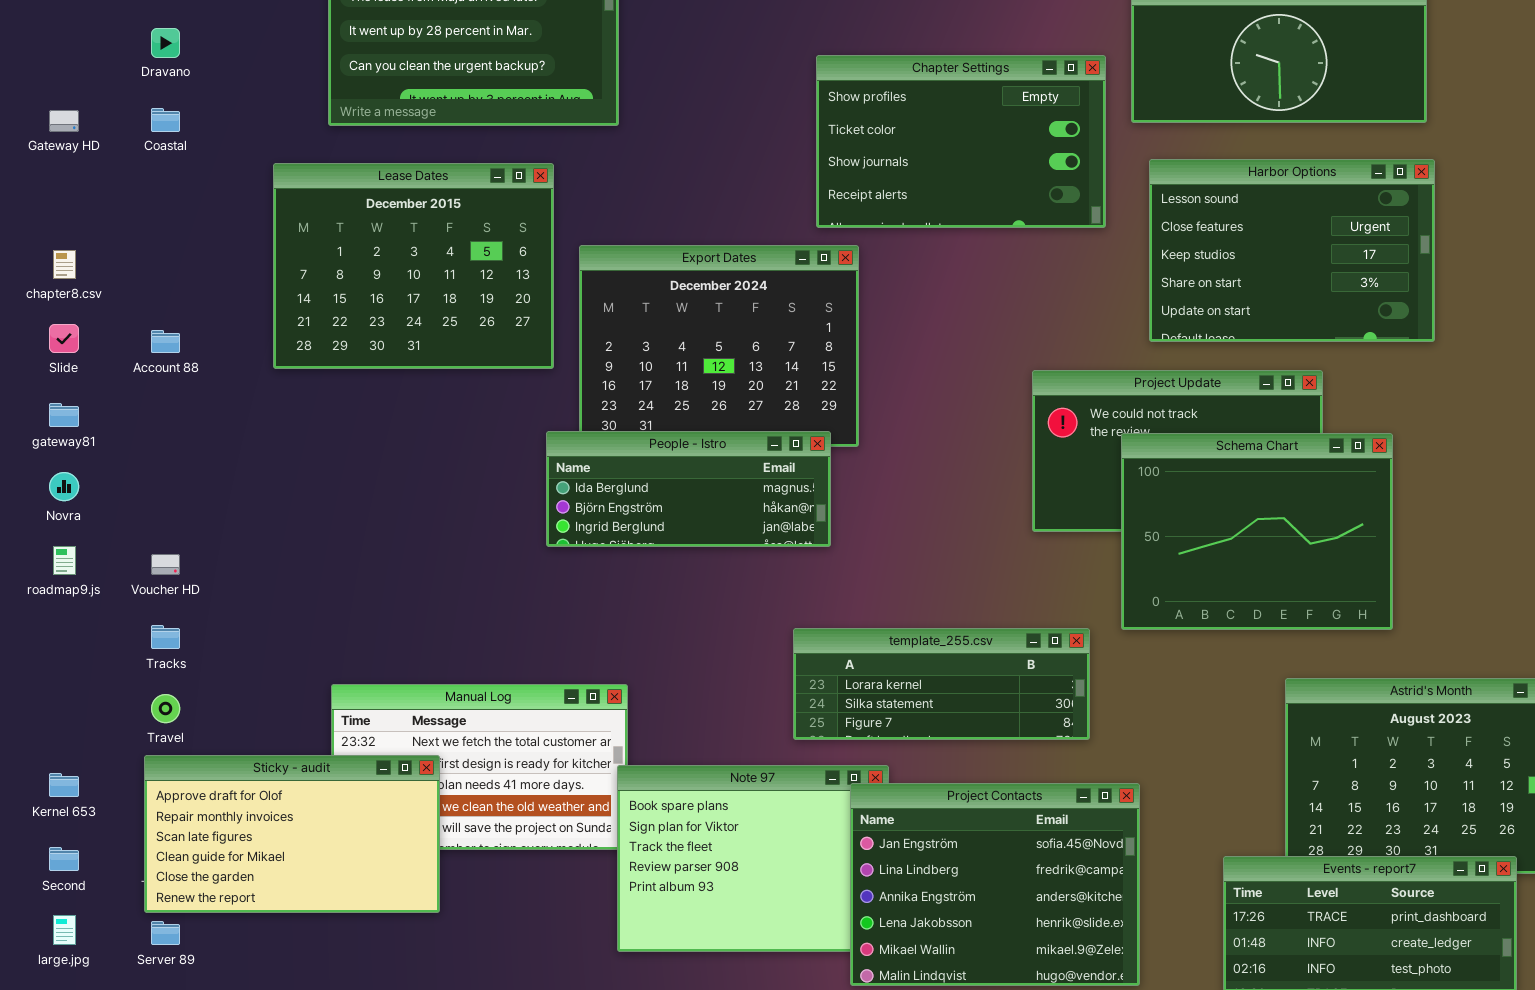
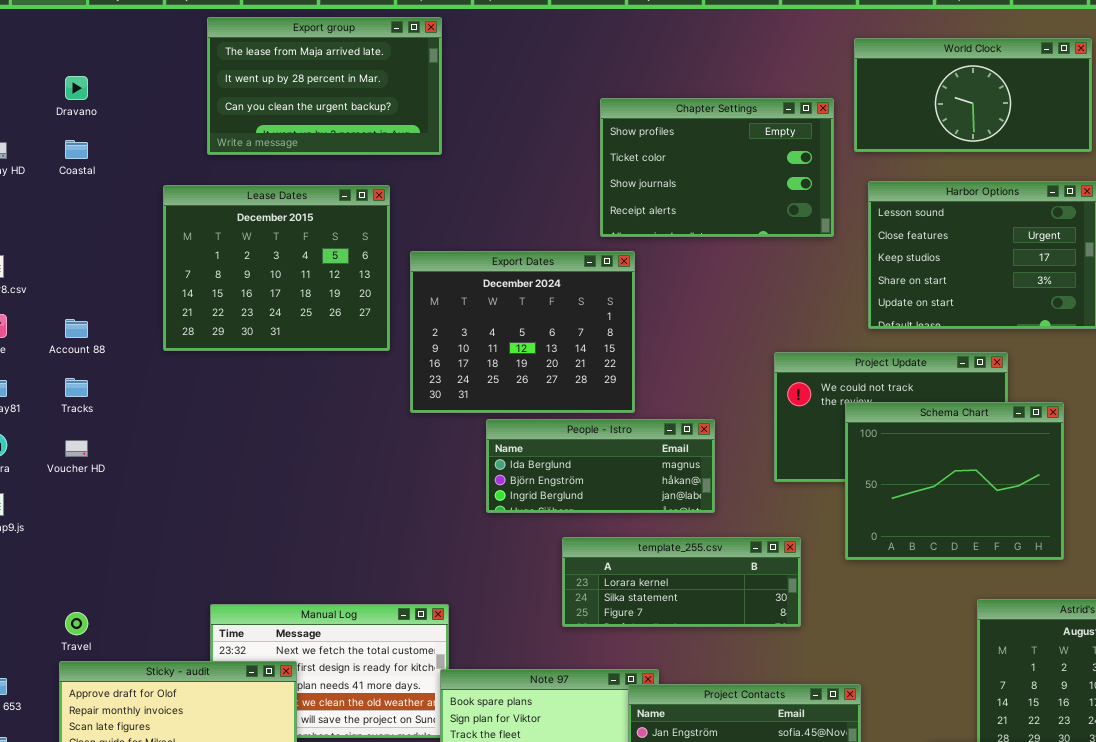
People - Istro: [546,431,831,547] -> [486,419,715,513], moved
Voucher HD: [151,554,180,575] -> [65,440,88,457], moved
Tracks: [151,625,180,649] -> [65,378,88,397], moved
template_255.csv: [793,628,1090,740] -> [562,537,801,627], moved

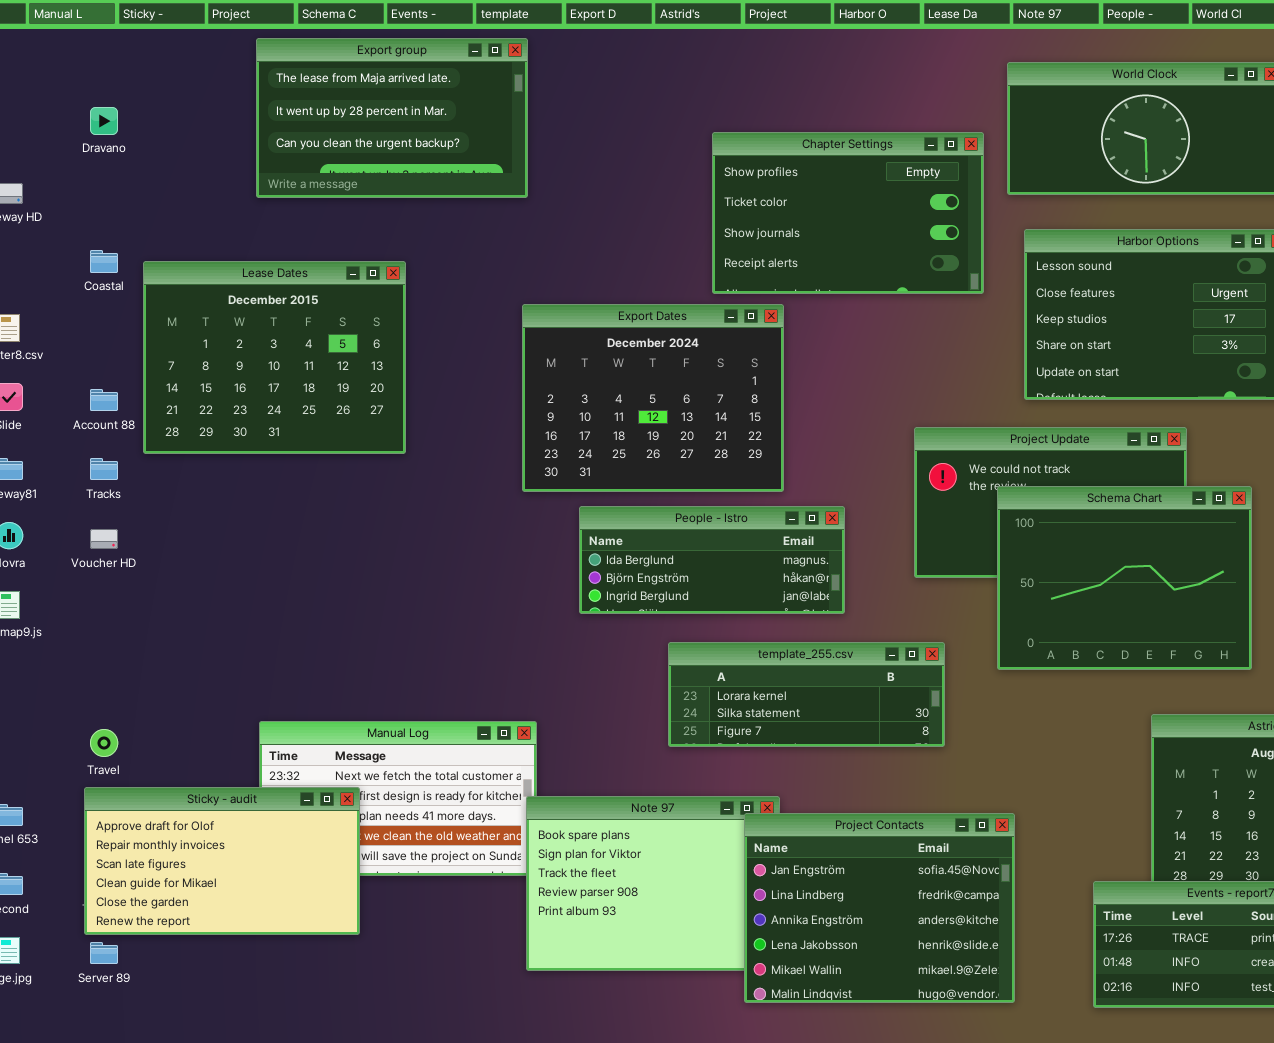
Coastal: [65,140,88,159] -> [90,250,118,273], moved
Lease Dates: [163,185,390,351] -> [143,261,406,454], moved
Export Dates: [410,251,635,413] -> [522,304,784,492], moved

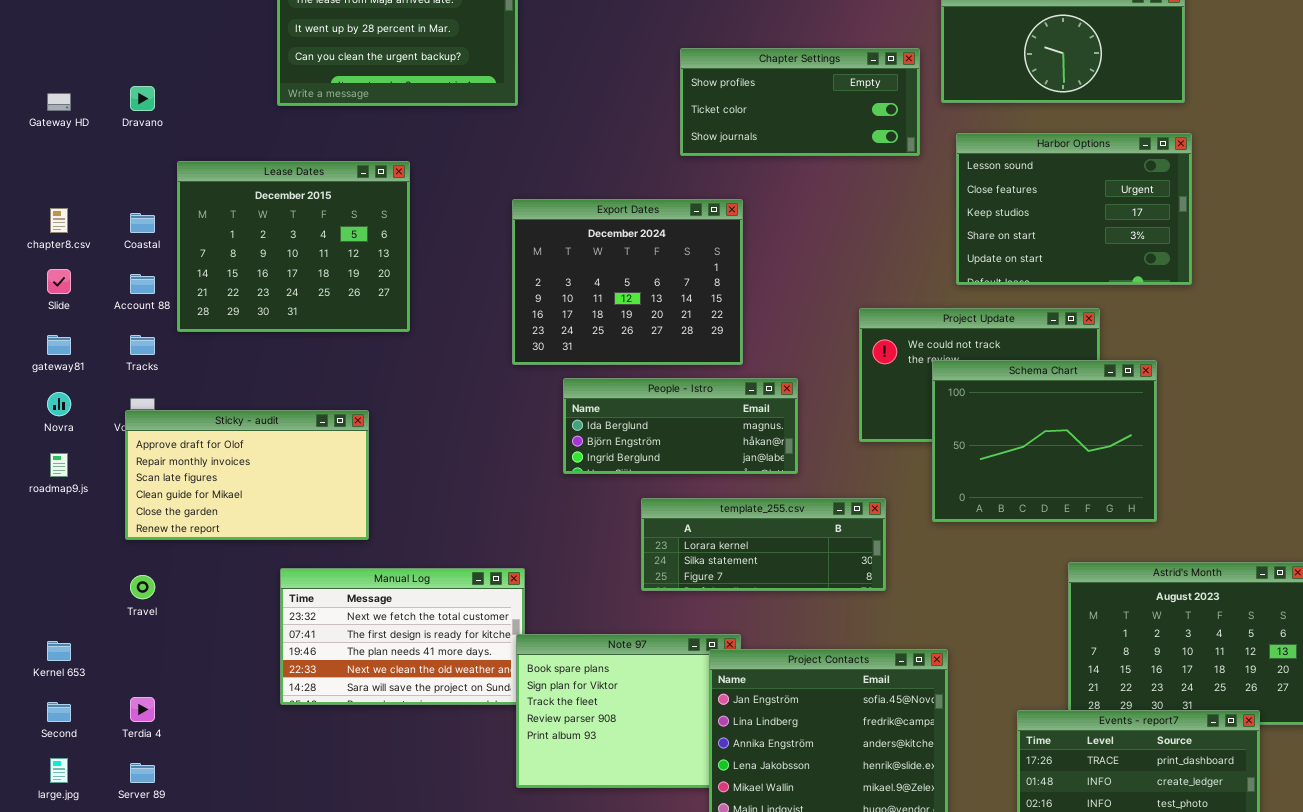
Dravano: [90,107,118,135] -> [130,86,155,111], moved
Chapter Settings: [712,132,984,294] -> [680,48,920,156], resized
Coastal: [90,250,118,273] -> [130,213,155,233], moved
Sticky - audit: [84,787,360,935] -> [125,410,369,540], moved

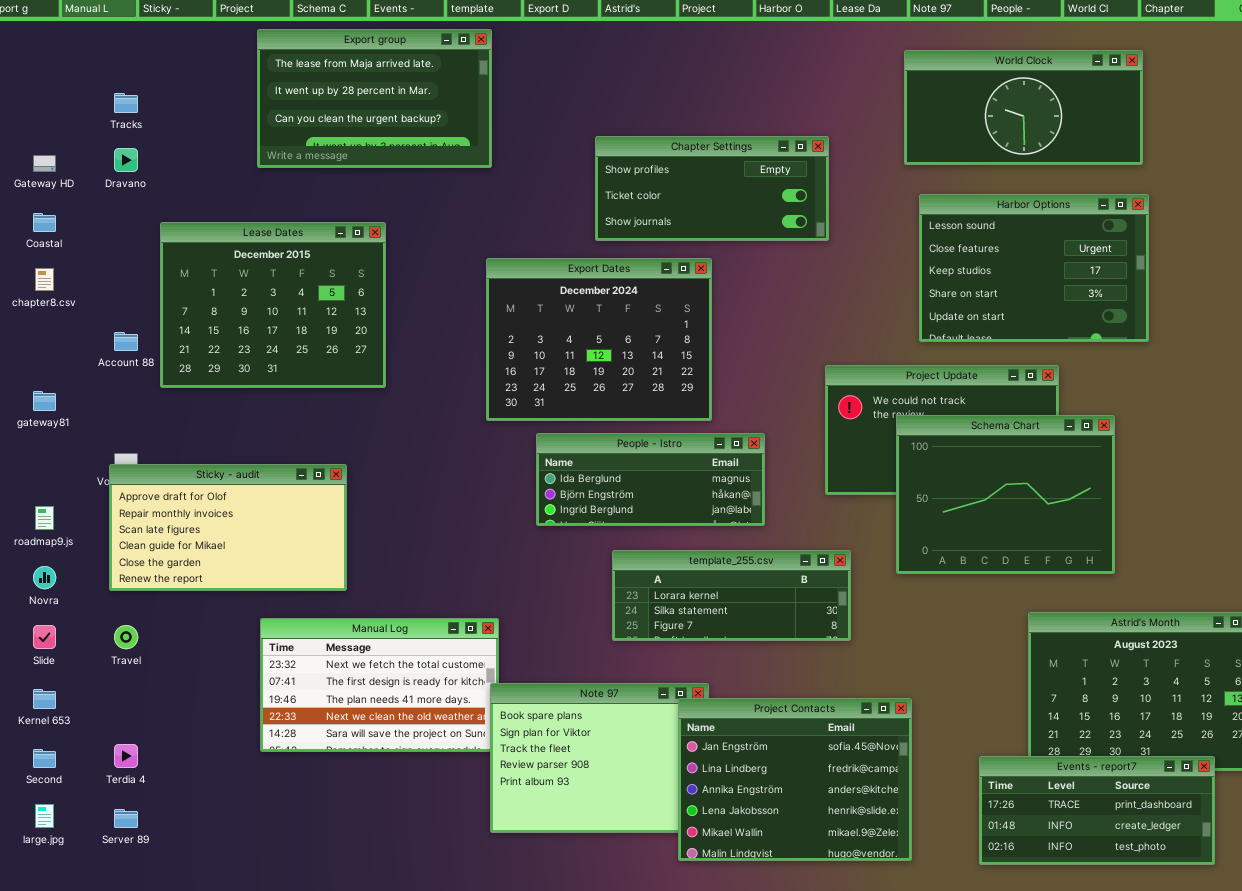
Chapter Settings: [680,48,920,156] -> [595,136,829,241], moved
Coastal: [130,213,155,233] -> [33,213,56,232], moved
Slide: [47,269,71,294] -> [33,625,56,649], moved
Tracks: [130,335,155,355] -> [114,93,138,113], moved
Novra: [47,392,71,416] -> [33,566,56,589], moved

